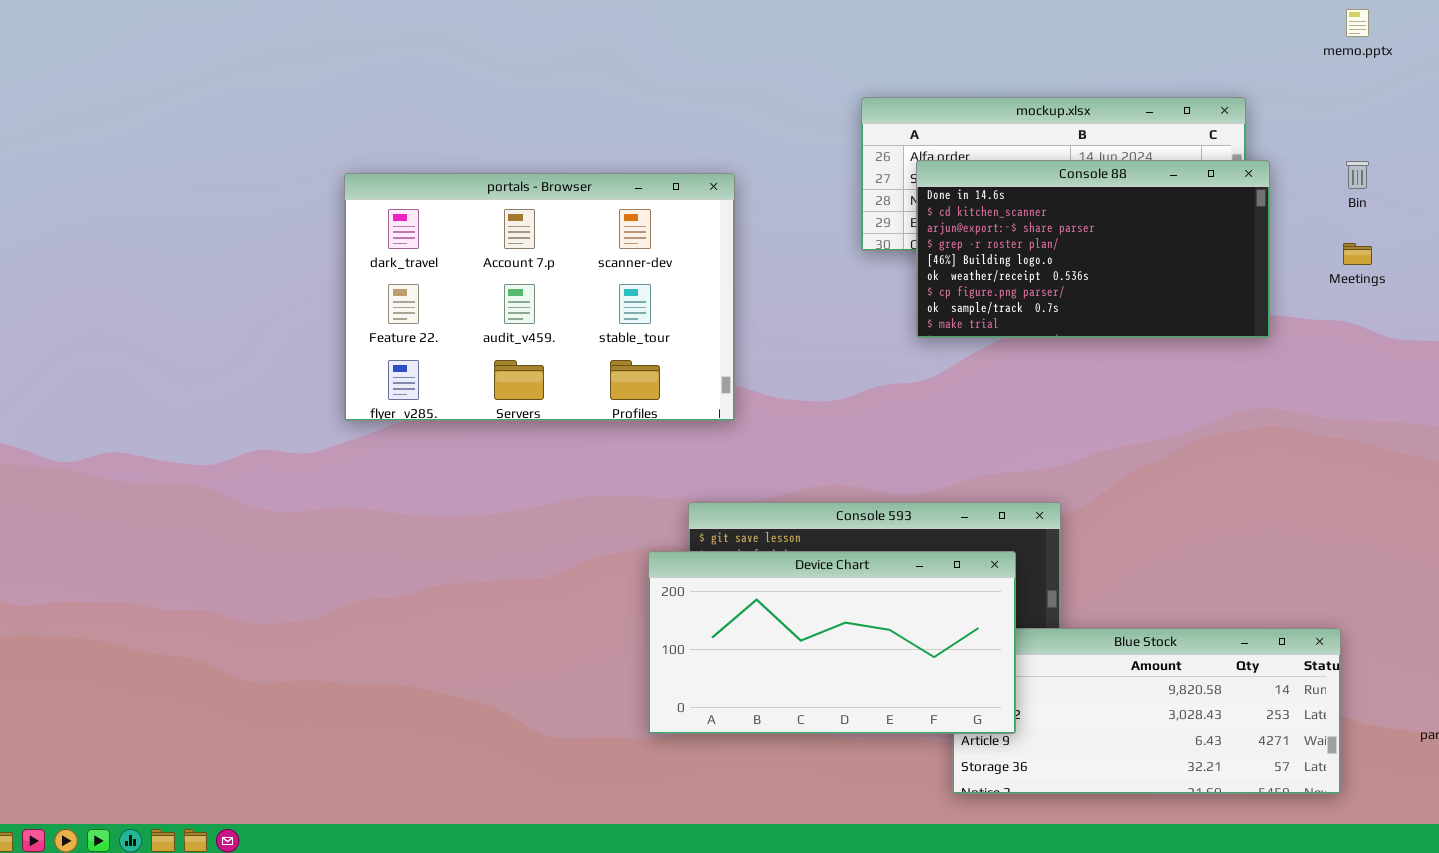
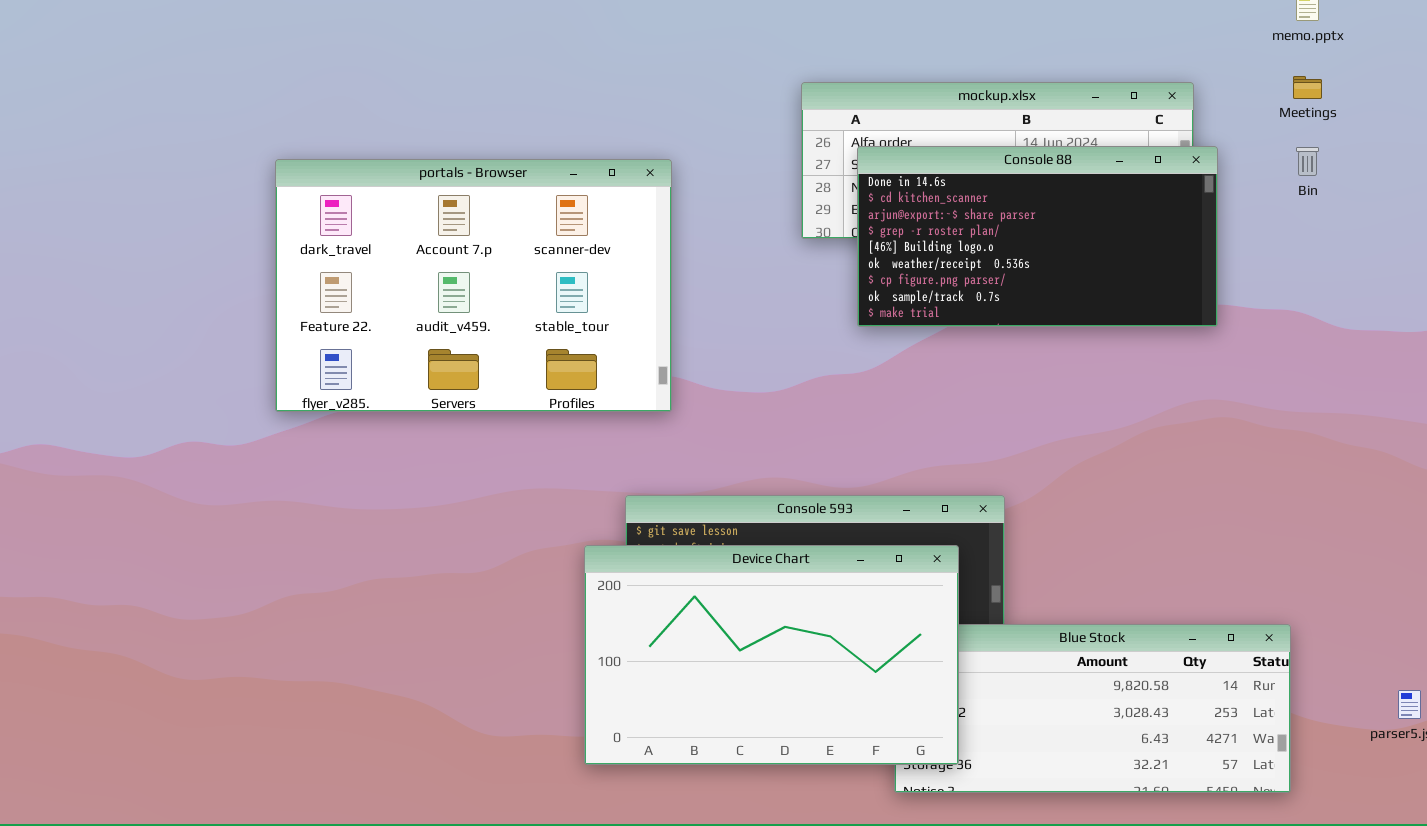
Meetings: [1343,243,1372,265] -> [1293,76,1322,99], moved
Device Chart: [648,551,1016,734] -> [584,545,959,765], resized

